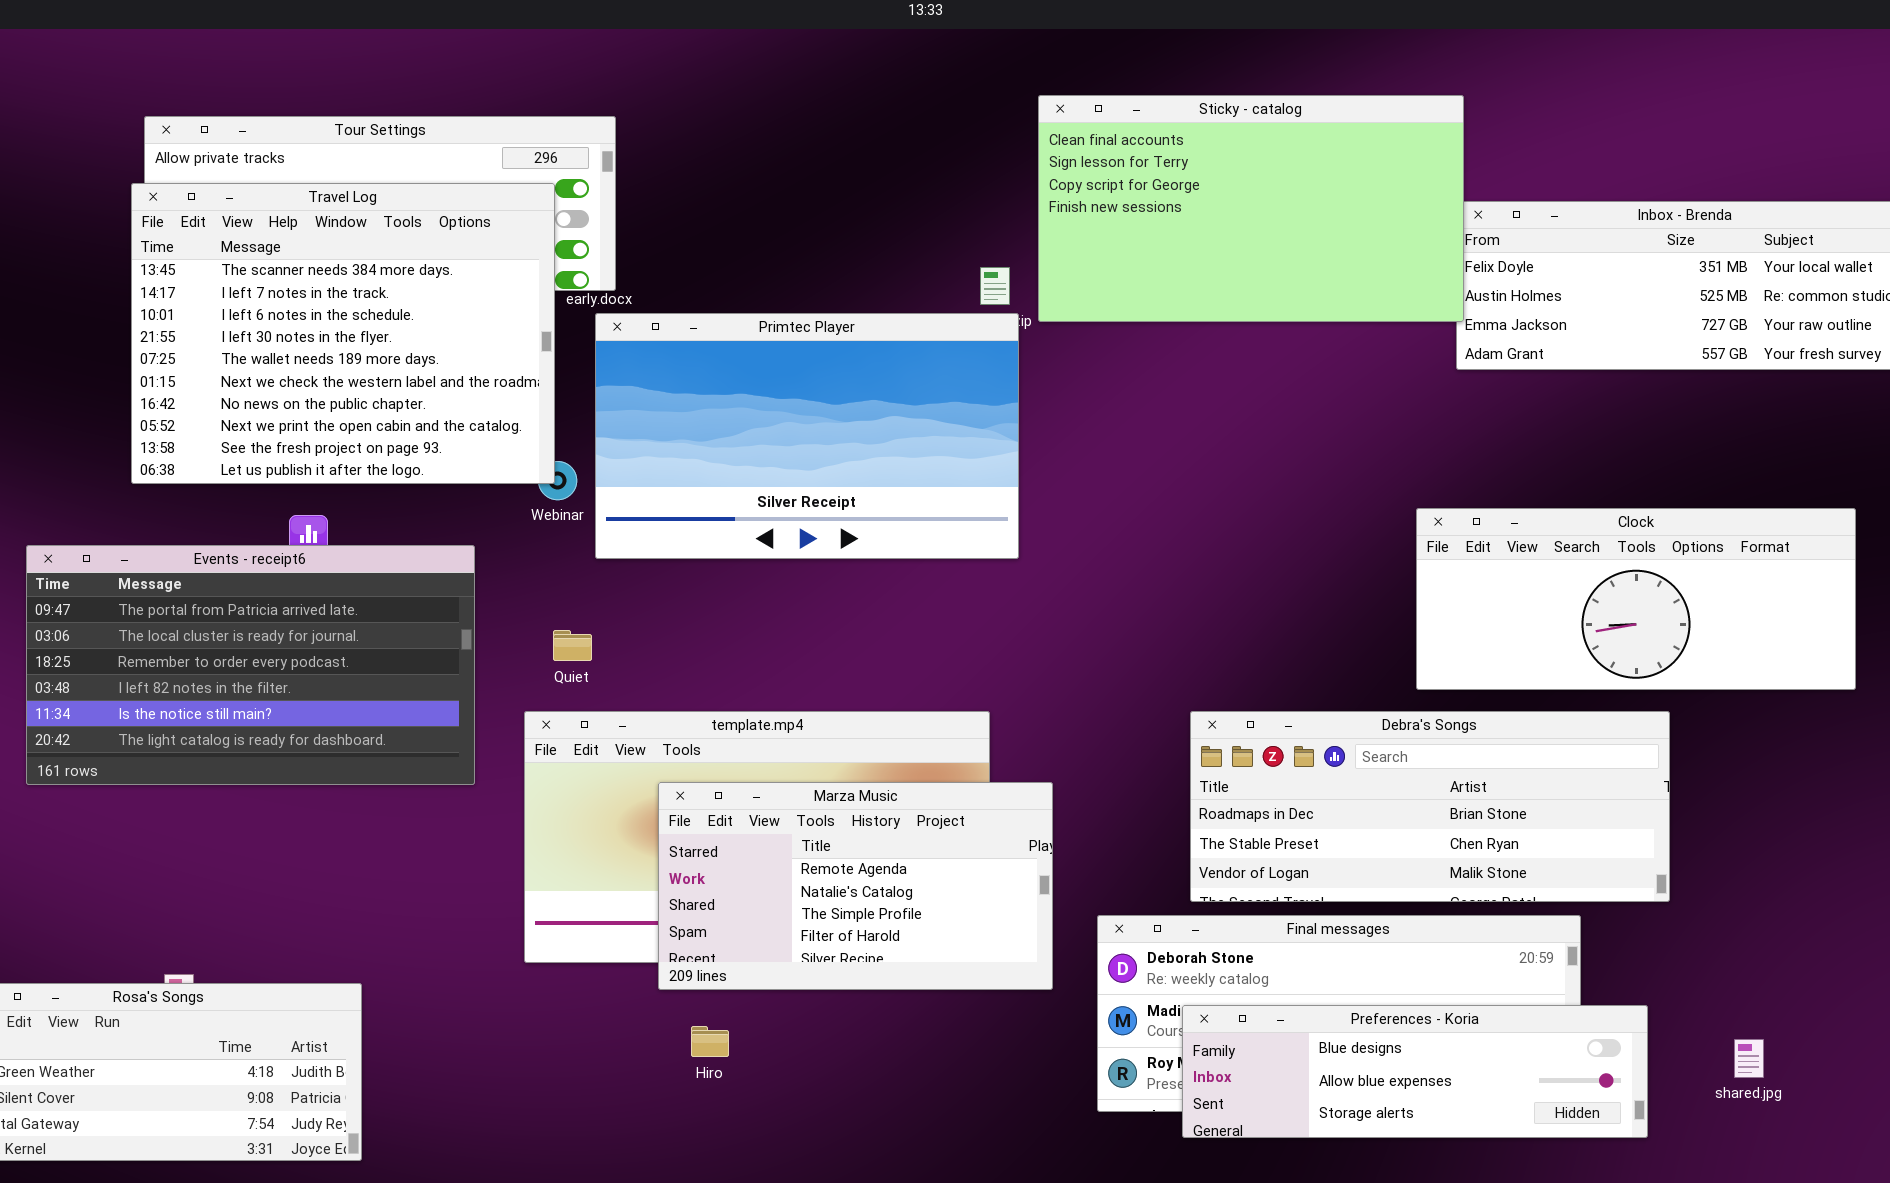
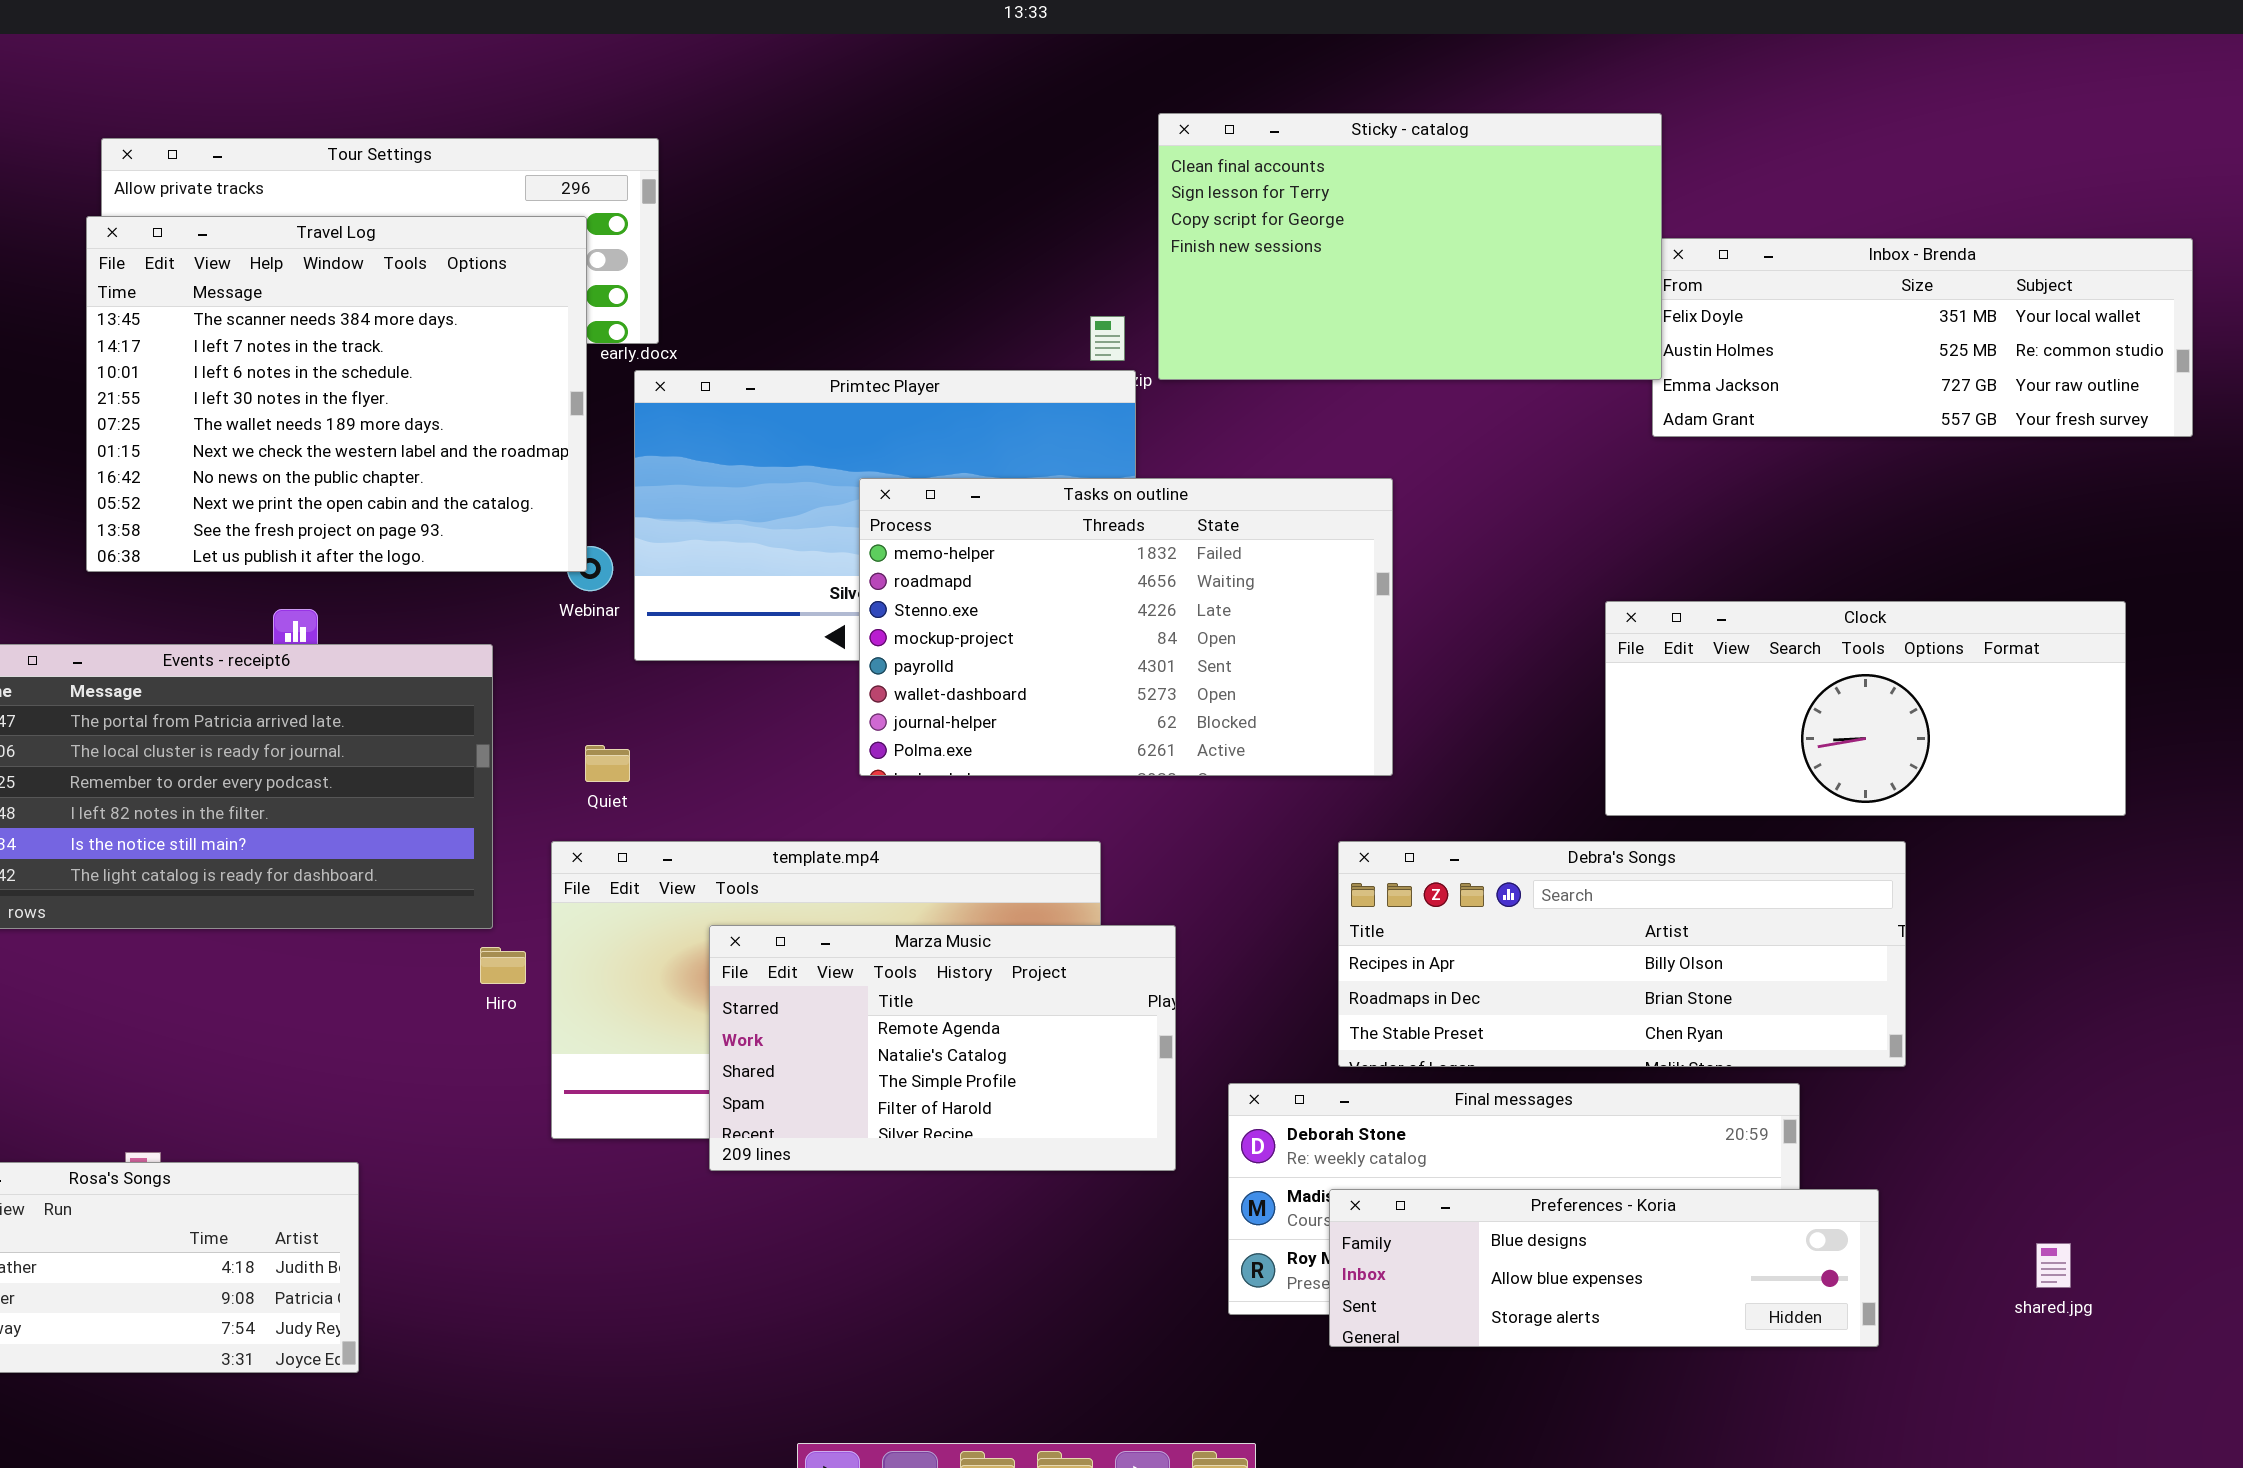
Tasks on outline: none -> [859,478,1393,776], opened
Debra's Songs: [1190,711,1670,902] -> [1338,841,1906,1067], scrolled up 1 row
Hiro: [691,1026,729,1057] -> [480,947,526,984], moved
shared.jpg: [1734,1039,1764,1078] -> [2036,1243,2071,1288], moved

